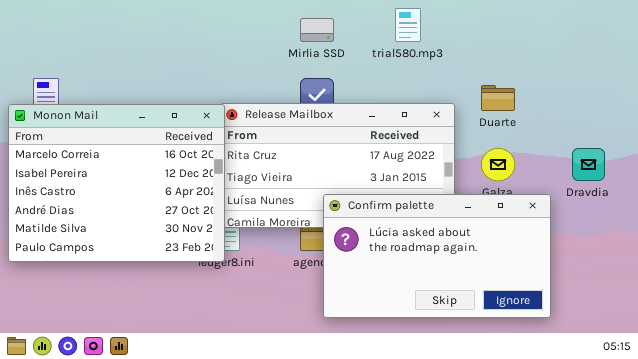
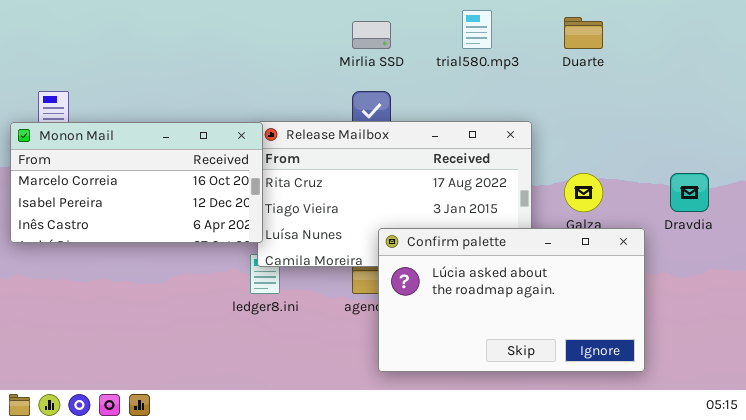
Duarte: [481,85,515,111] -> [564,17,603,49], moved
Monon Mail: [8,104,225,262] -> [10,122,263,243], resized

